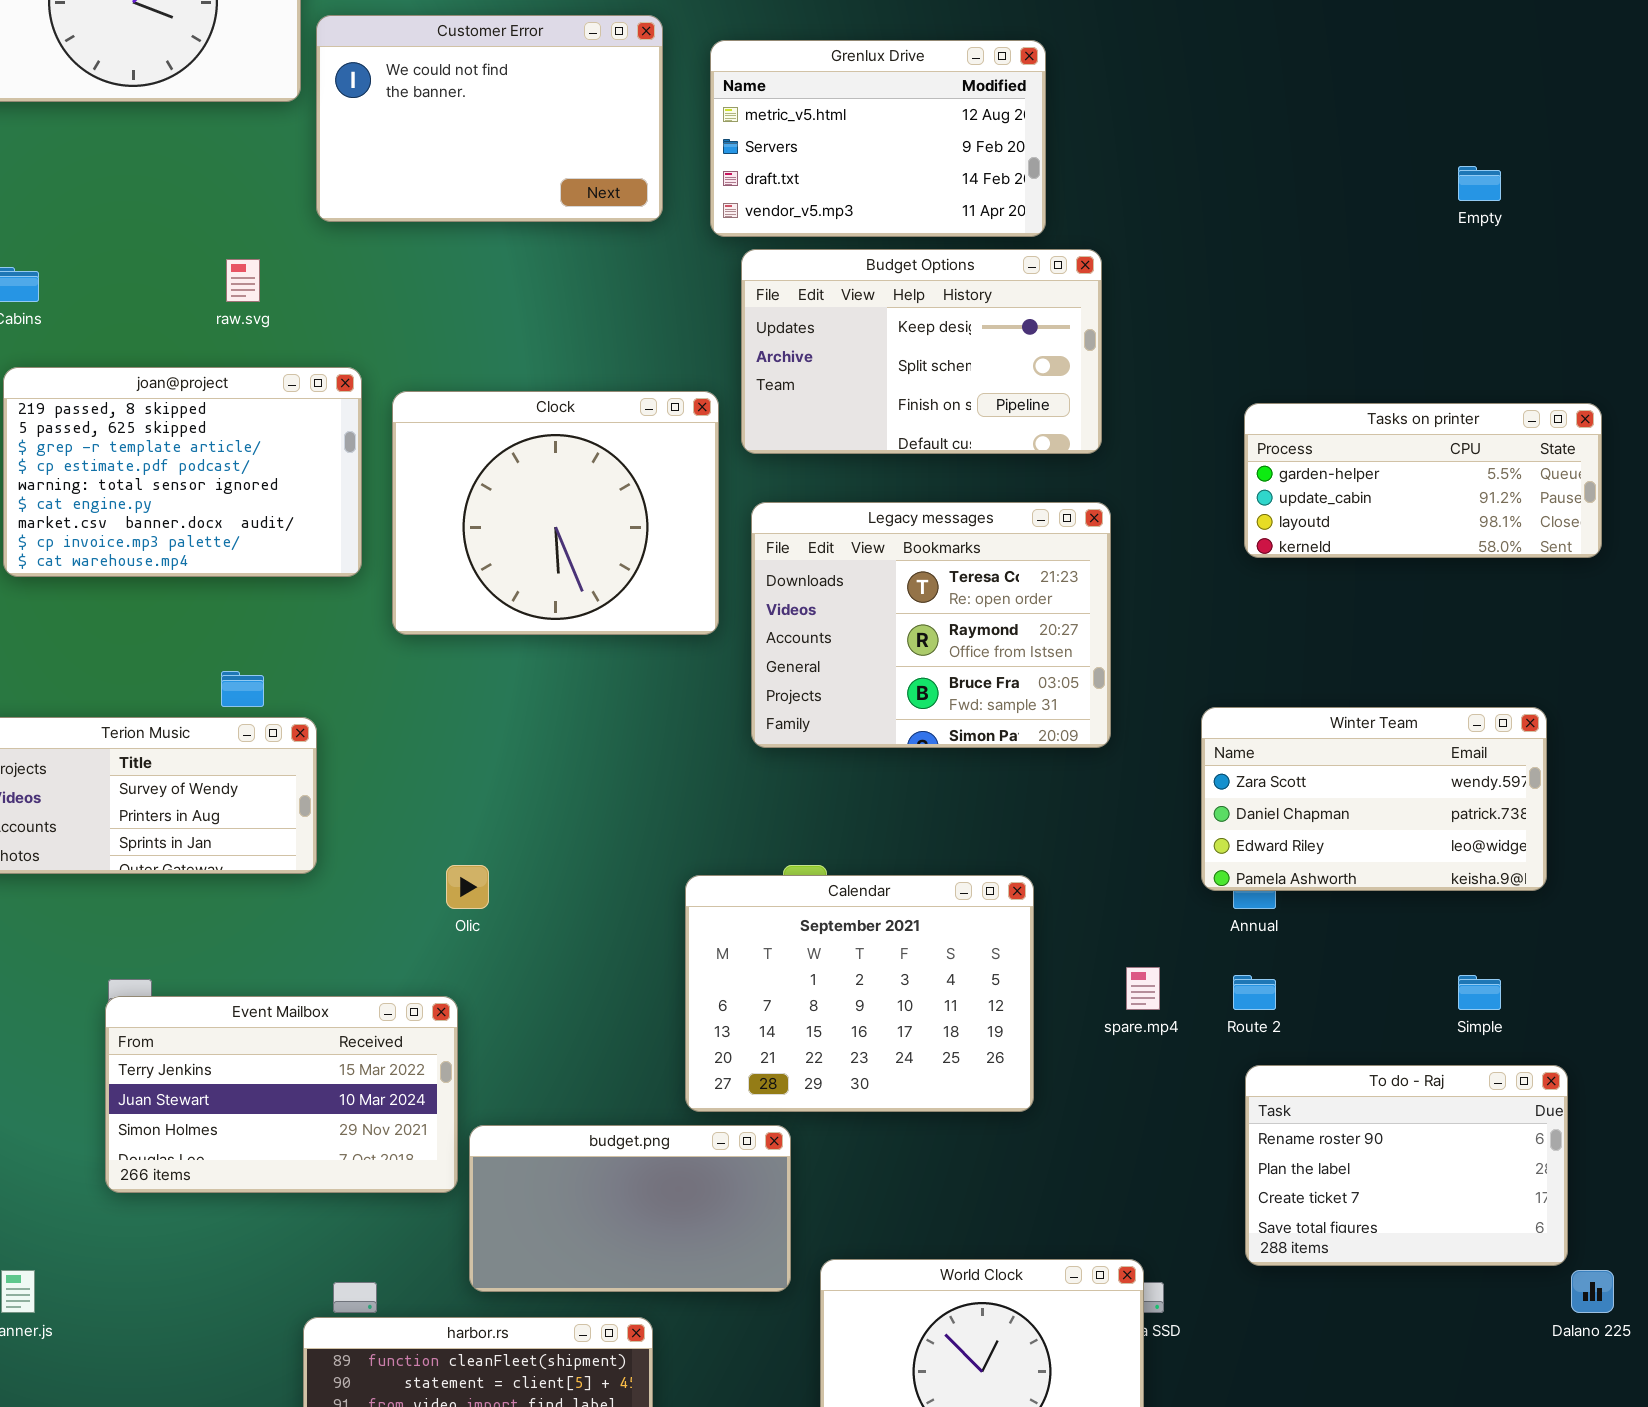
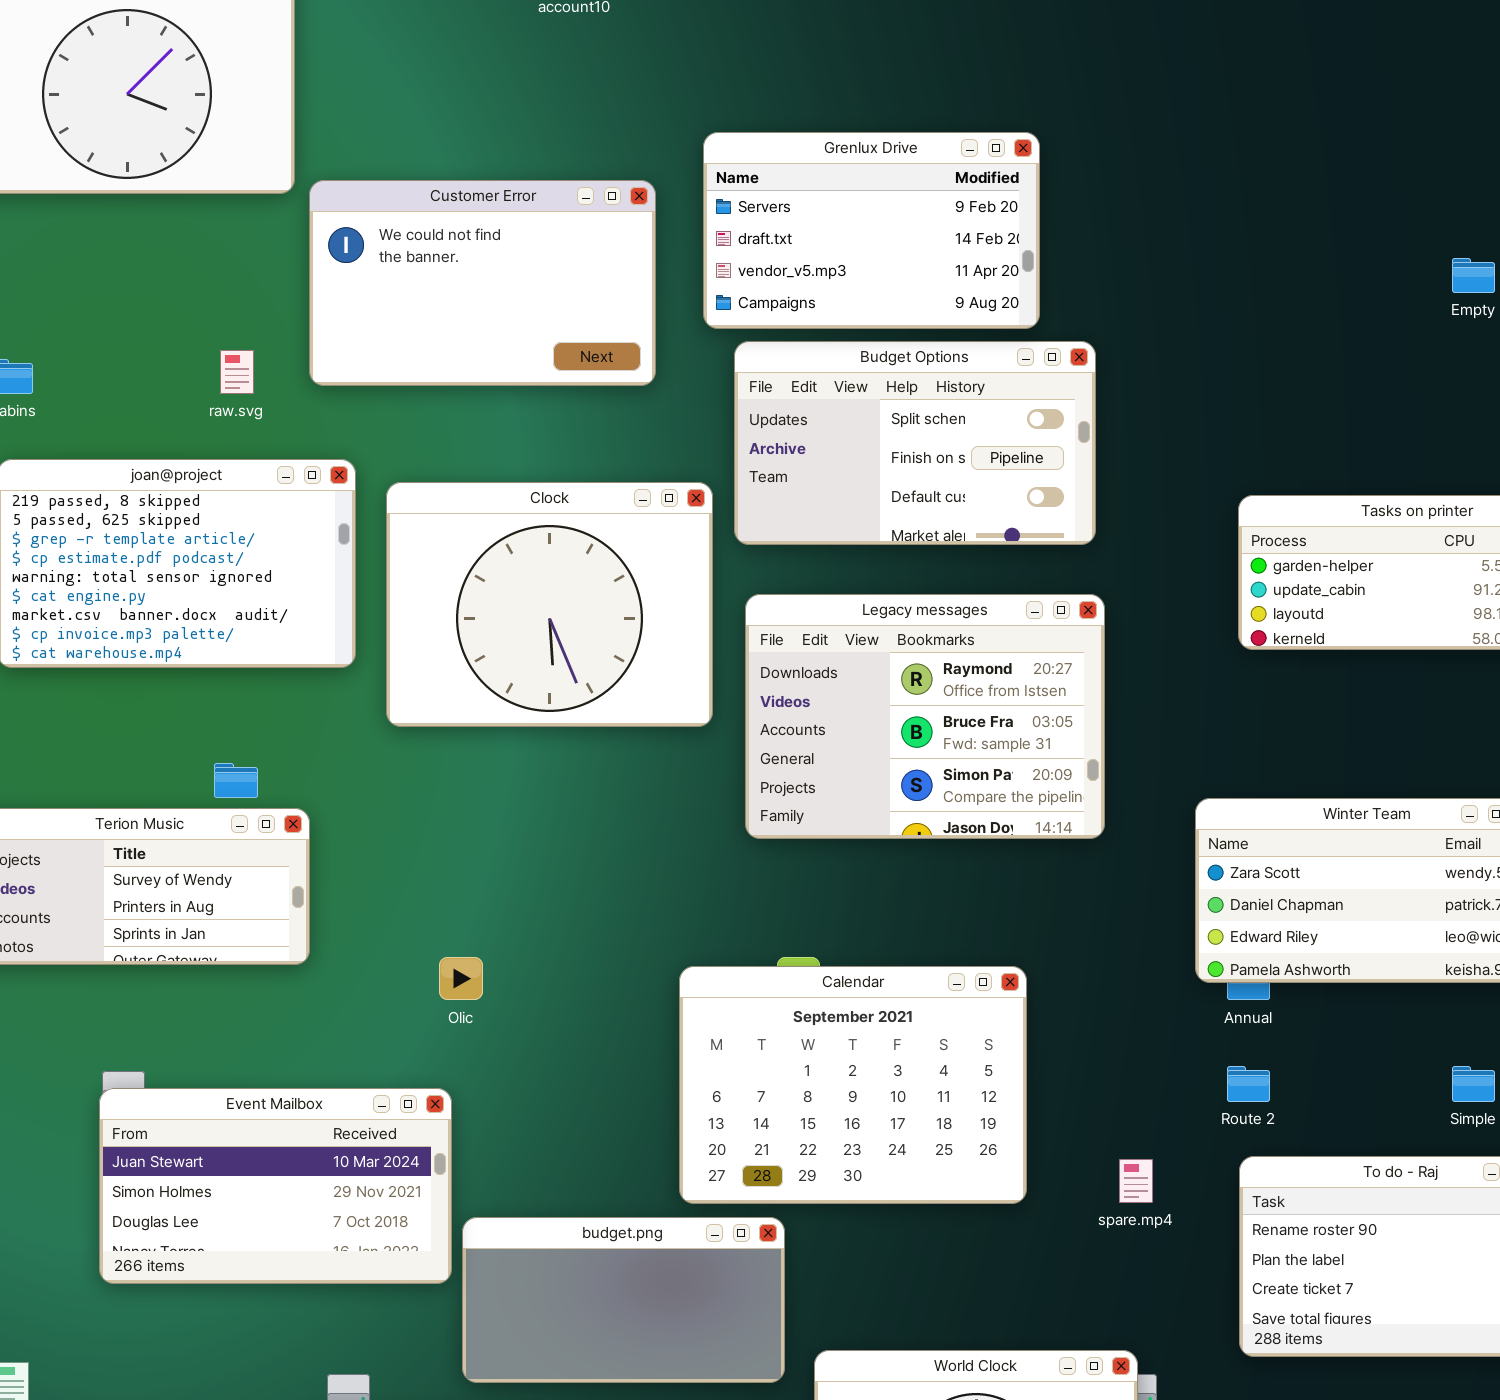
Customer Error: [316,15,663,222] -> [309,180,656,386], moved
Grenlux Drive: [710,40,1046,237] -> [703,132,1040,329], scrolled down 1 row
Budget Options: [741,249,1102,454] -> [734,341,1096,545], scrolled down 1 row
Legacy messages: [751,502,1111,748] -> [745,594,1105,839], scrolled down 1 row
spare.mp4: [1126,967,1160,1010] -> [1119,1159,1153,1203], moved
Event Mailbox: [105,996,458,1193] -> [99,1088,452,1284], scrolled down 1 row

